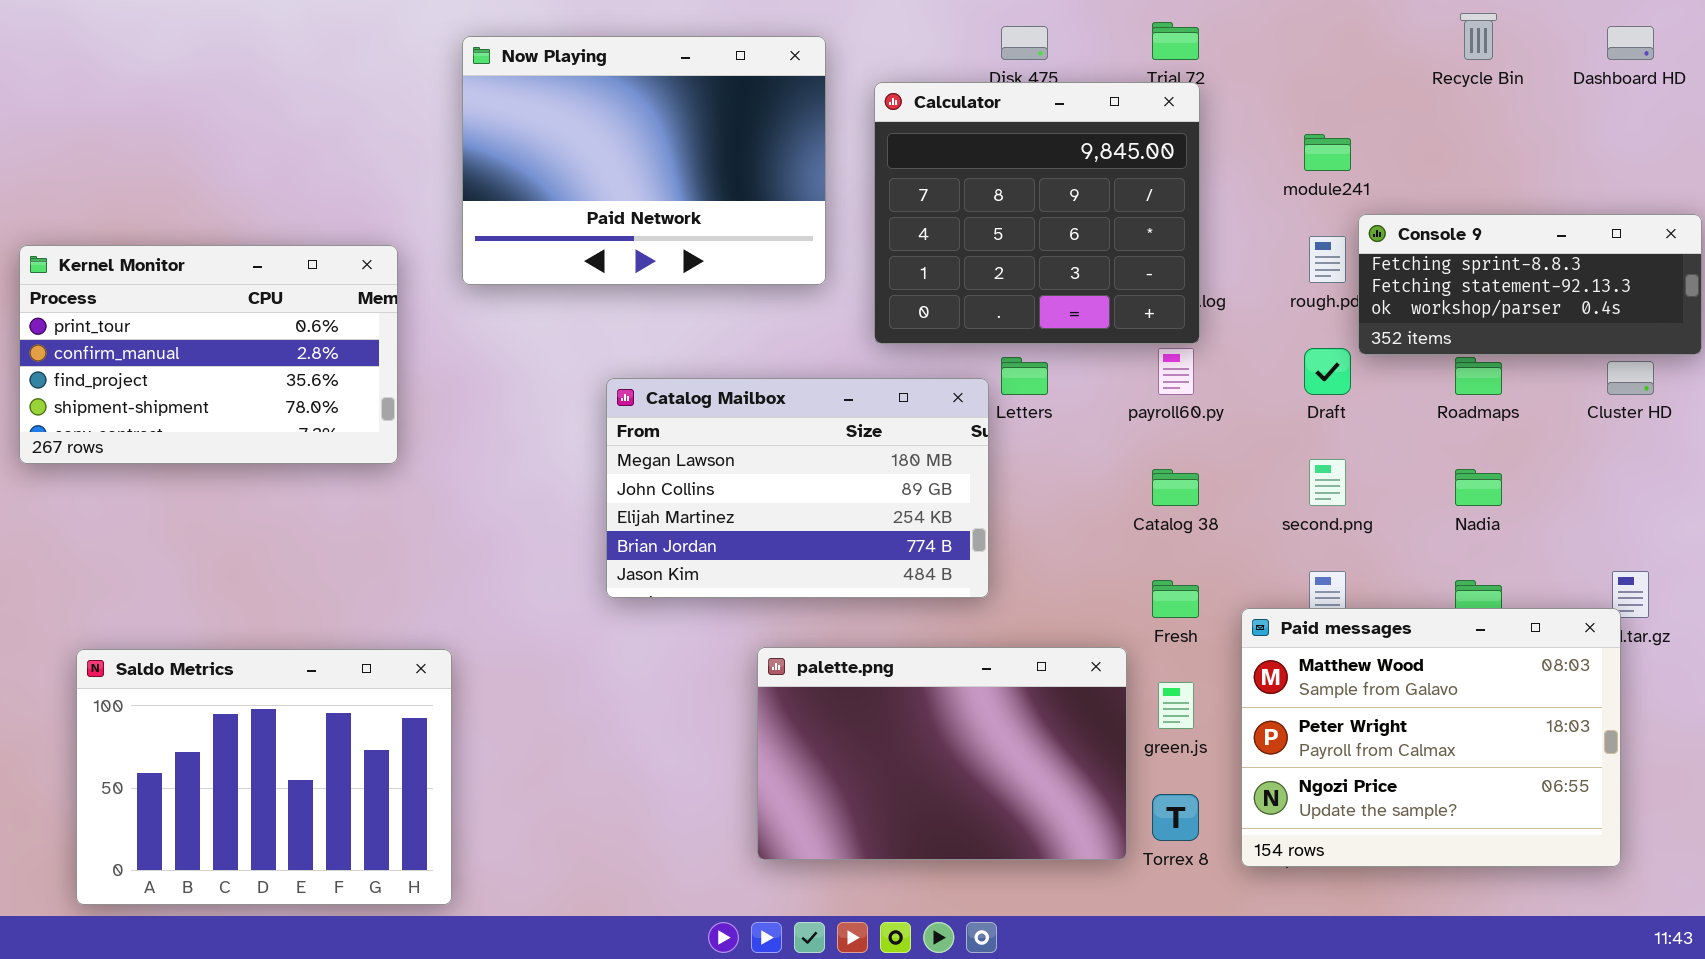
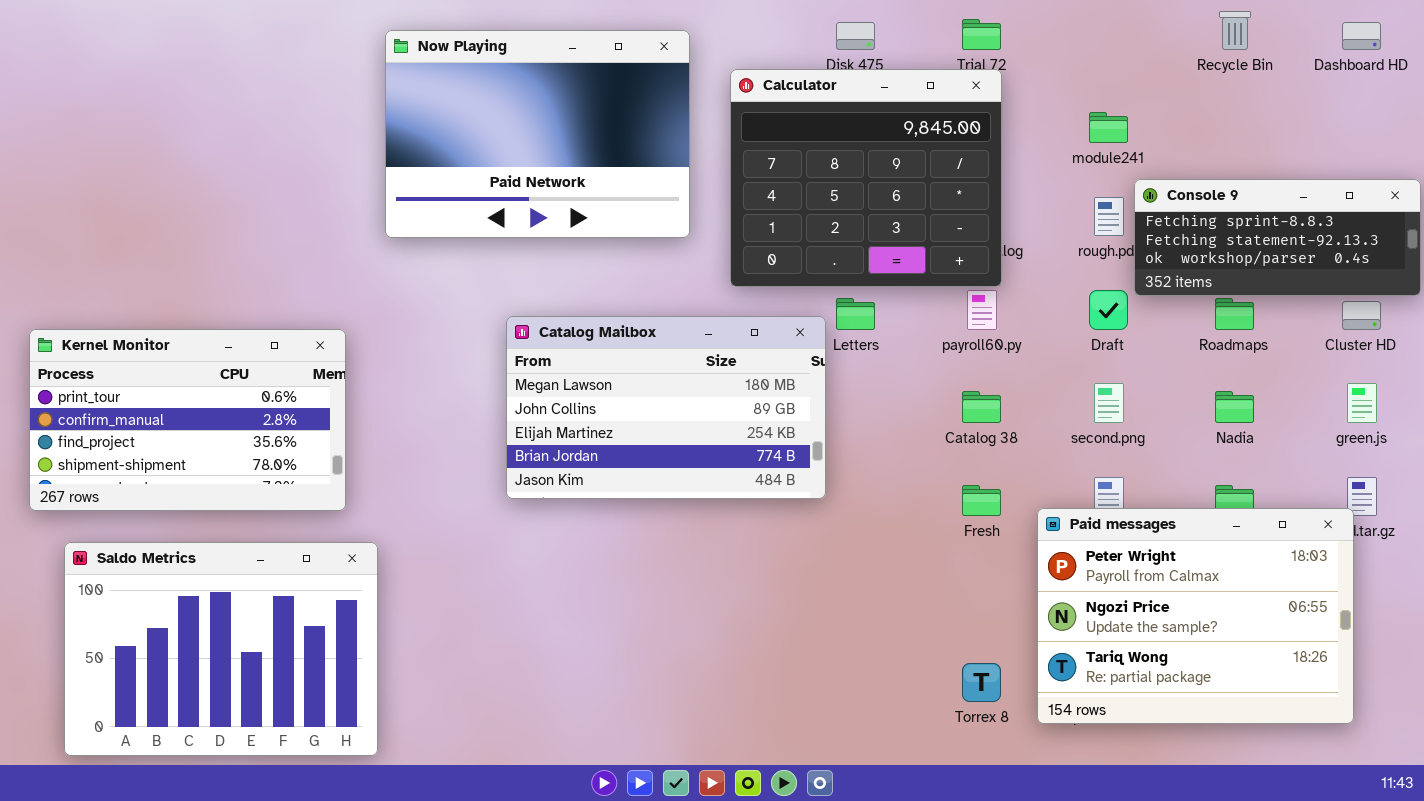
Kernel Monitor: [19,245,398,464] -> [29,329,346,511], moved
Paid messages: [1241,608,1621,867] -> [1037,508,1354,724], scrolled down 1 row
palette.png: [757,647,1127,860] -> none, closed
green.js: [1158,682,1194,729] -> [1347,383,1377,423], moved

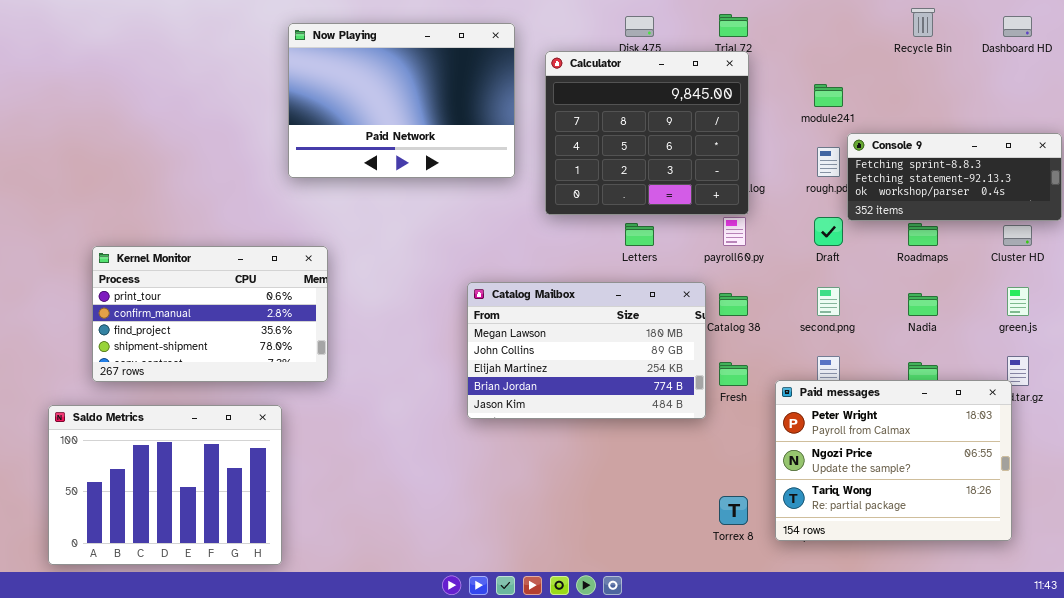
Catalog Mailbox: [506,316,826,499] -> [467,282,706,419], moved
Kernel Monitor: [29,329,346,511] -> [92,246,328,382], moved

